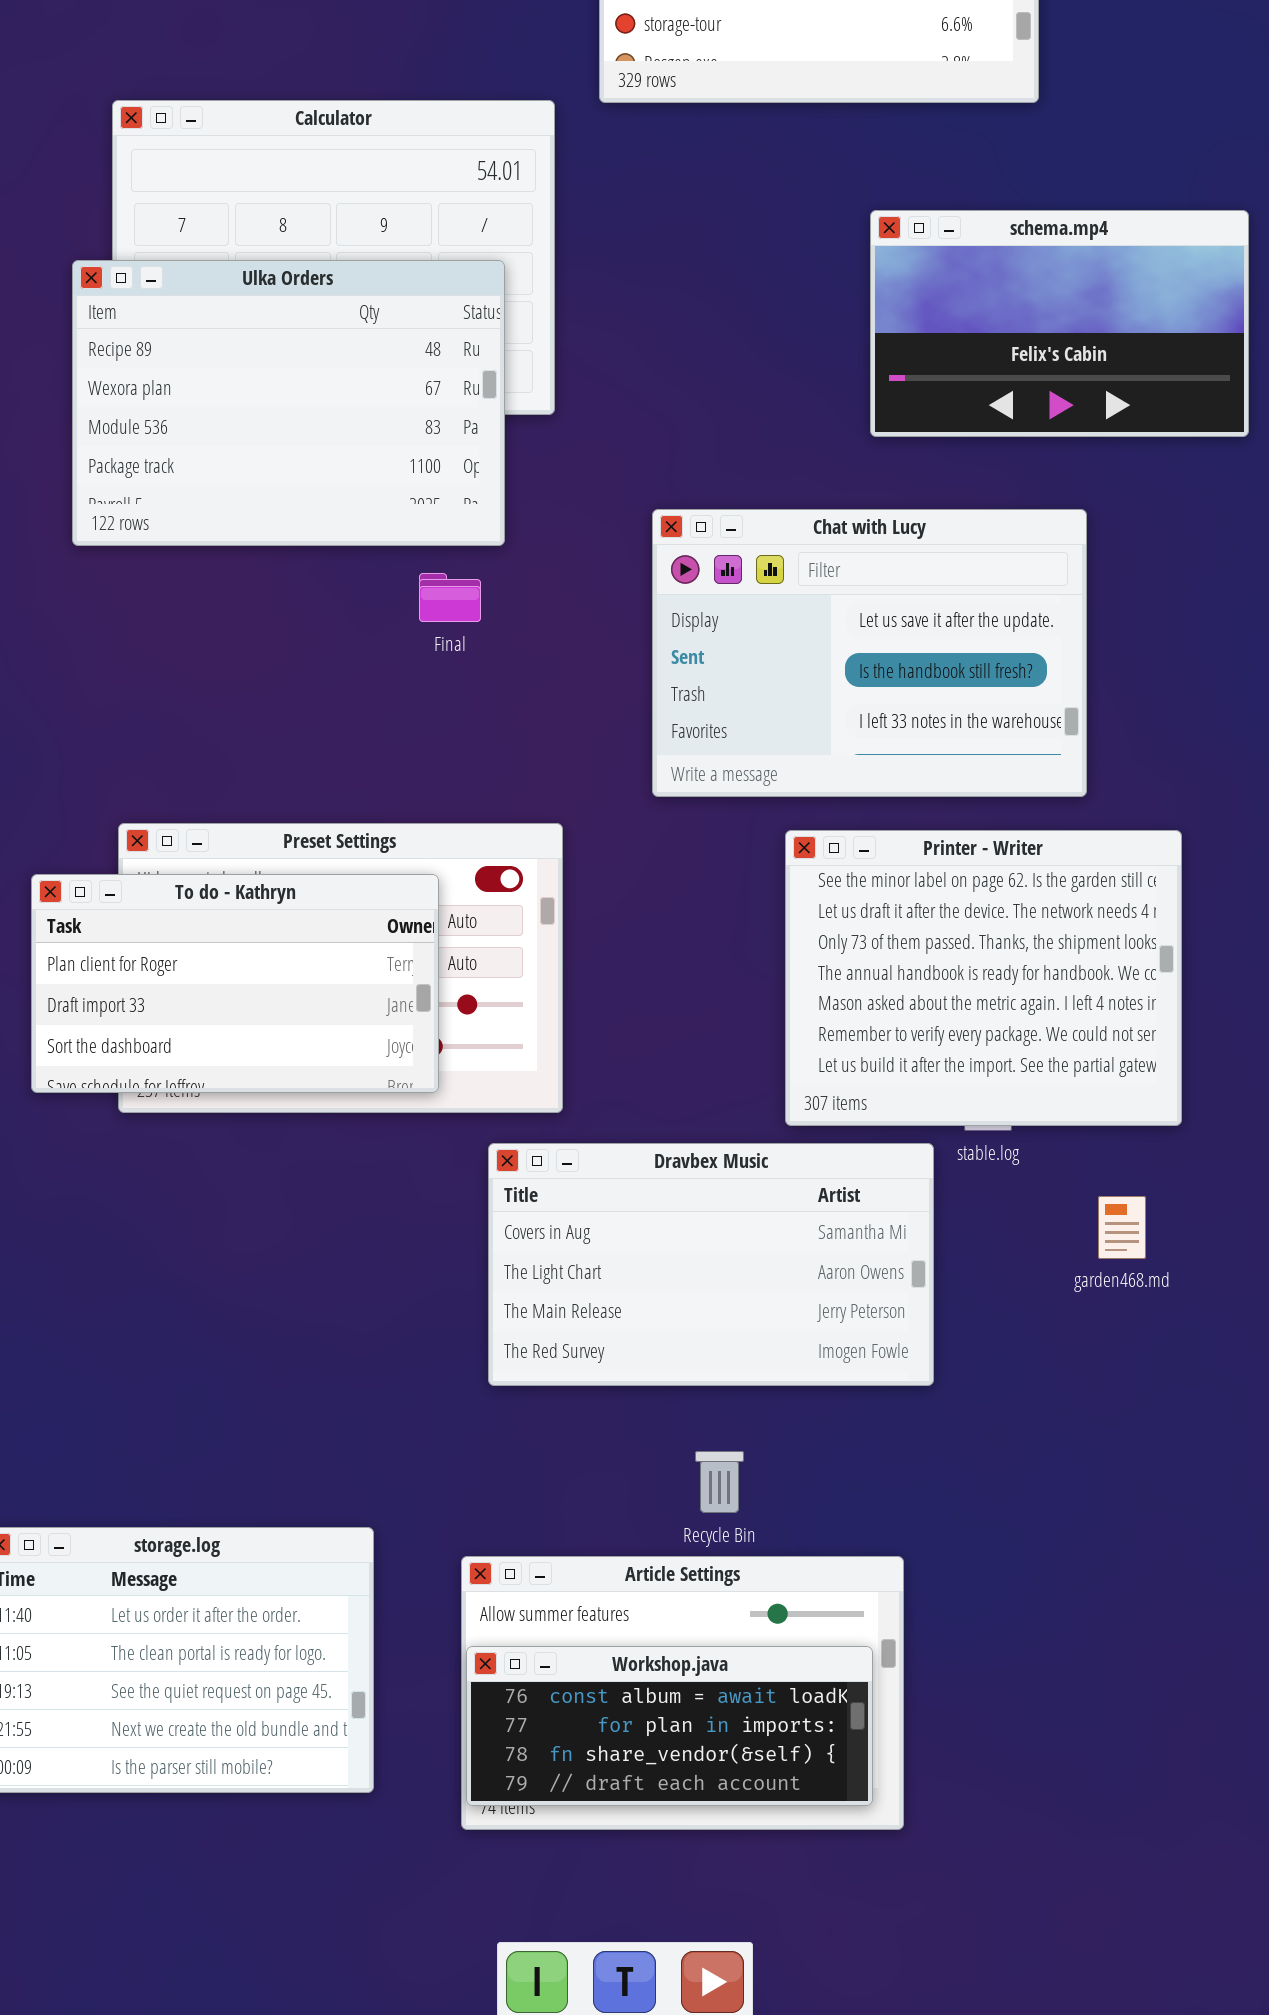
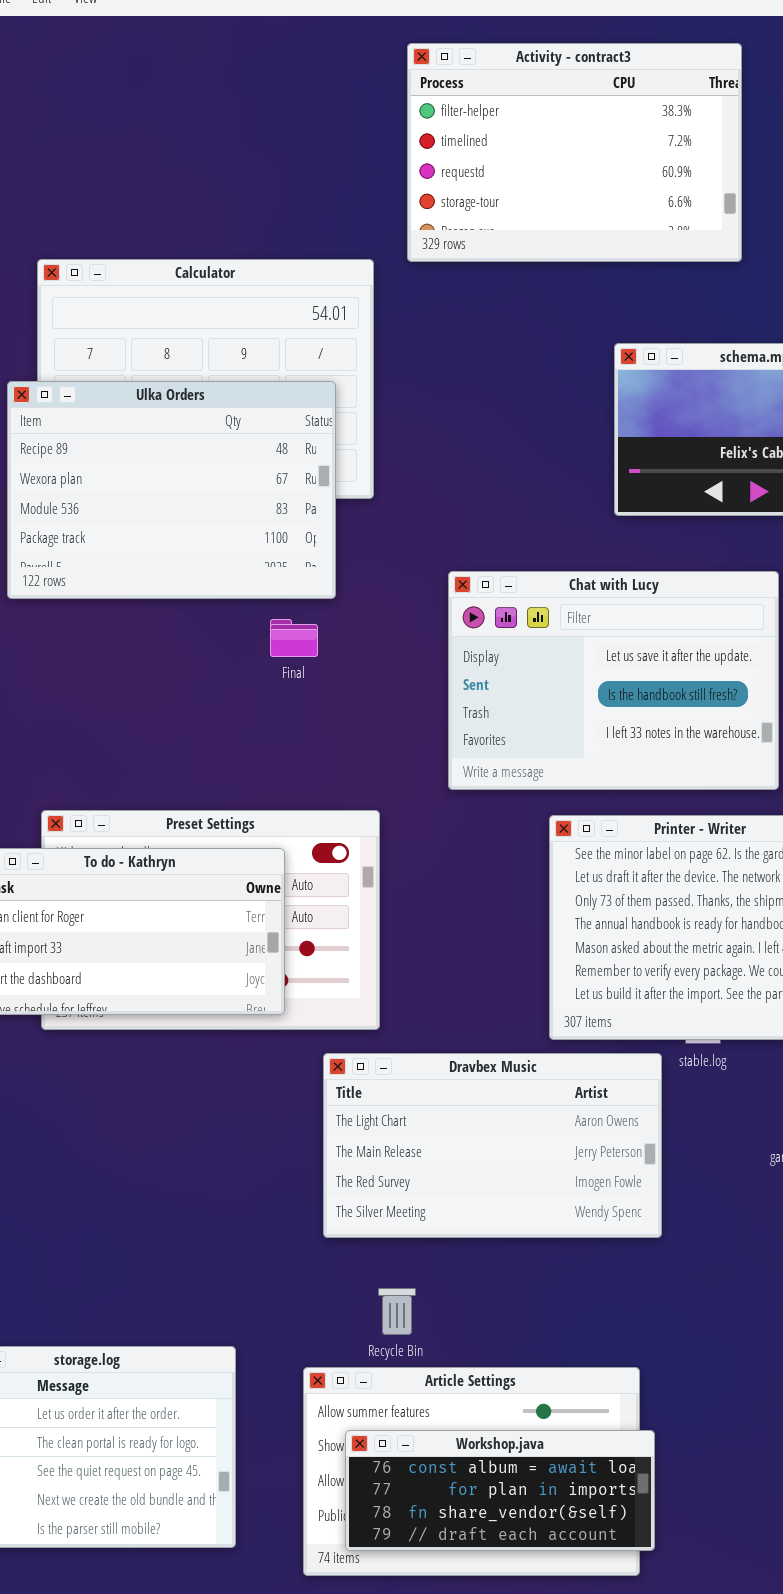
Dravbex Music: [488,1143,934,1386] -> [323,1053,662,1238], scrolled down 1 row
Recycle Bin: [695,1451,744,1513] -> [378,1288,416,1335], moved
Workshop.java: [466,1646,873,1806] -> [345,1430,655,1551], moved

